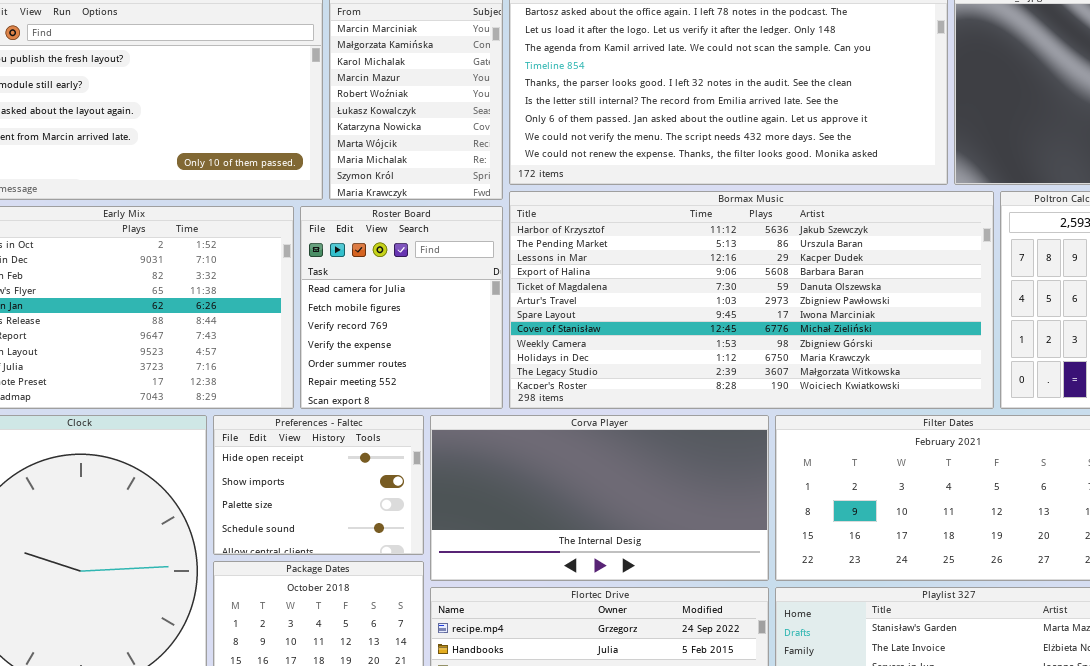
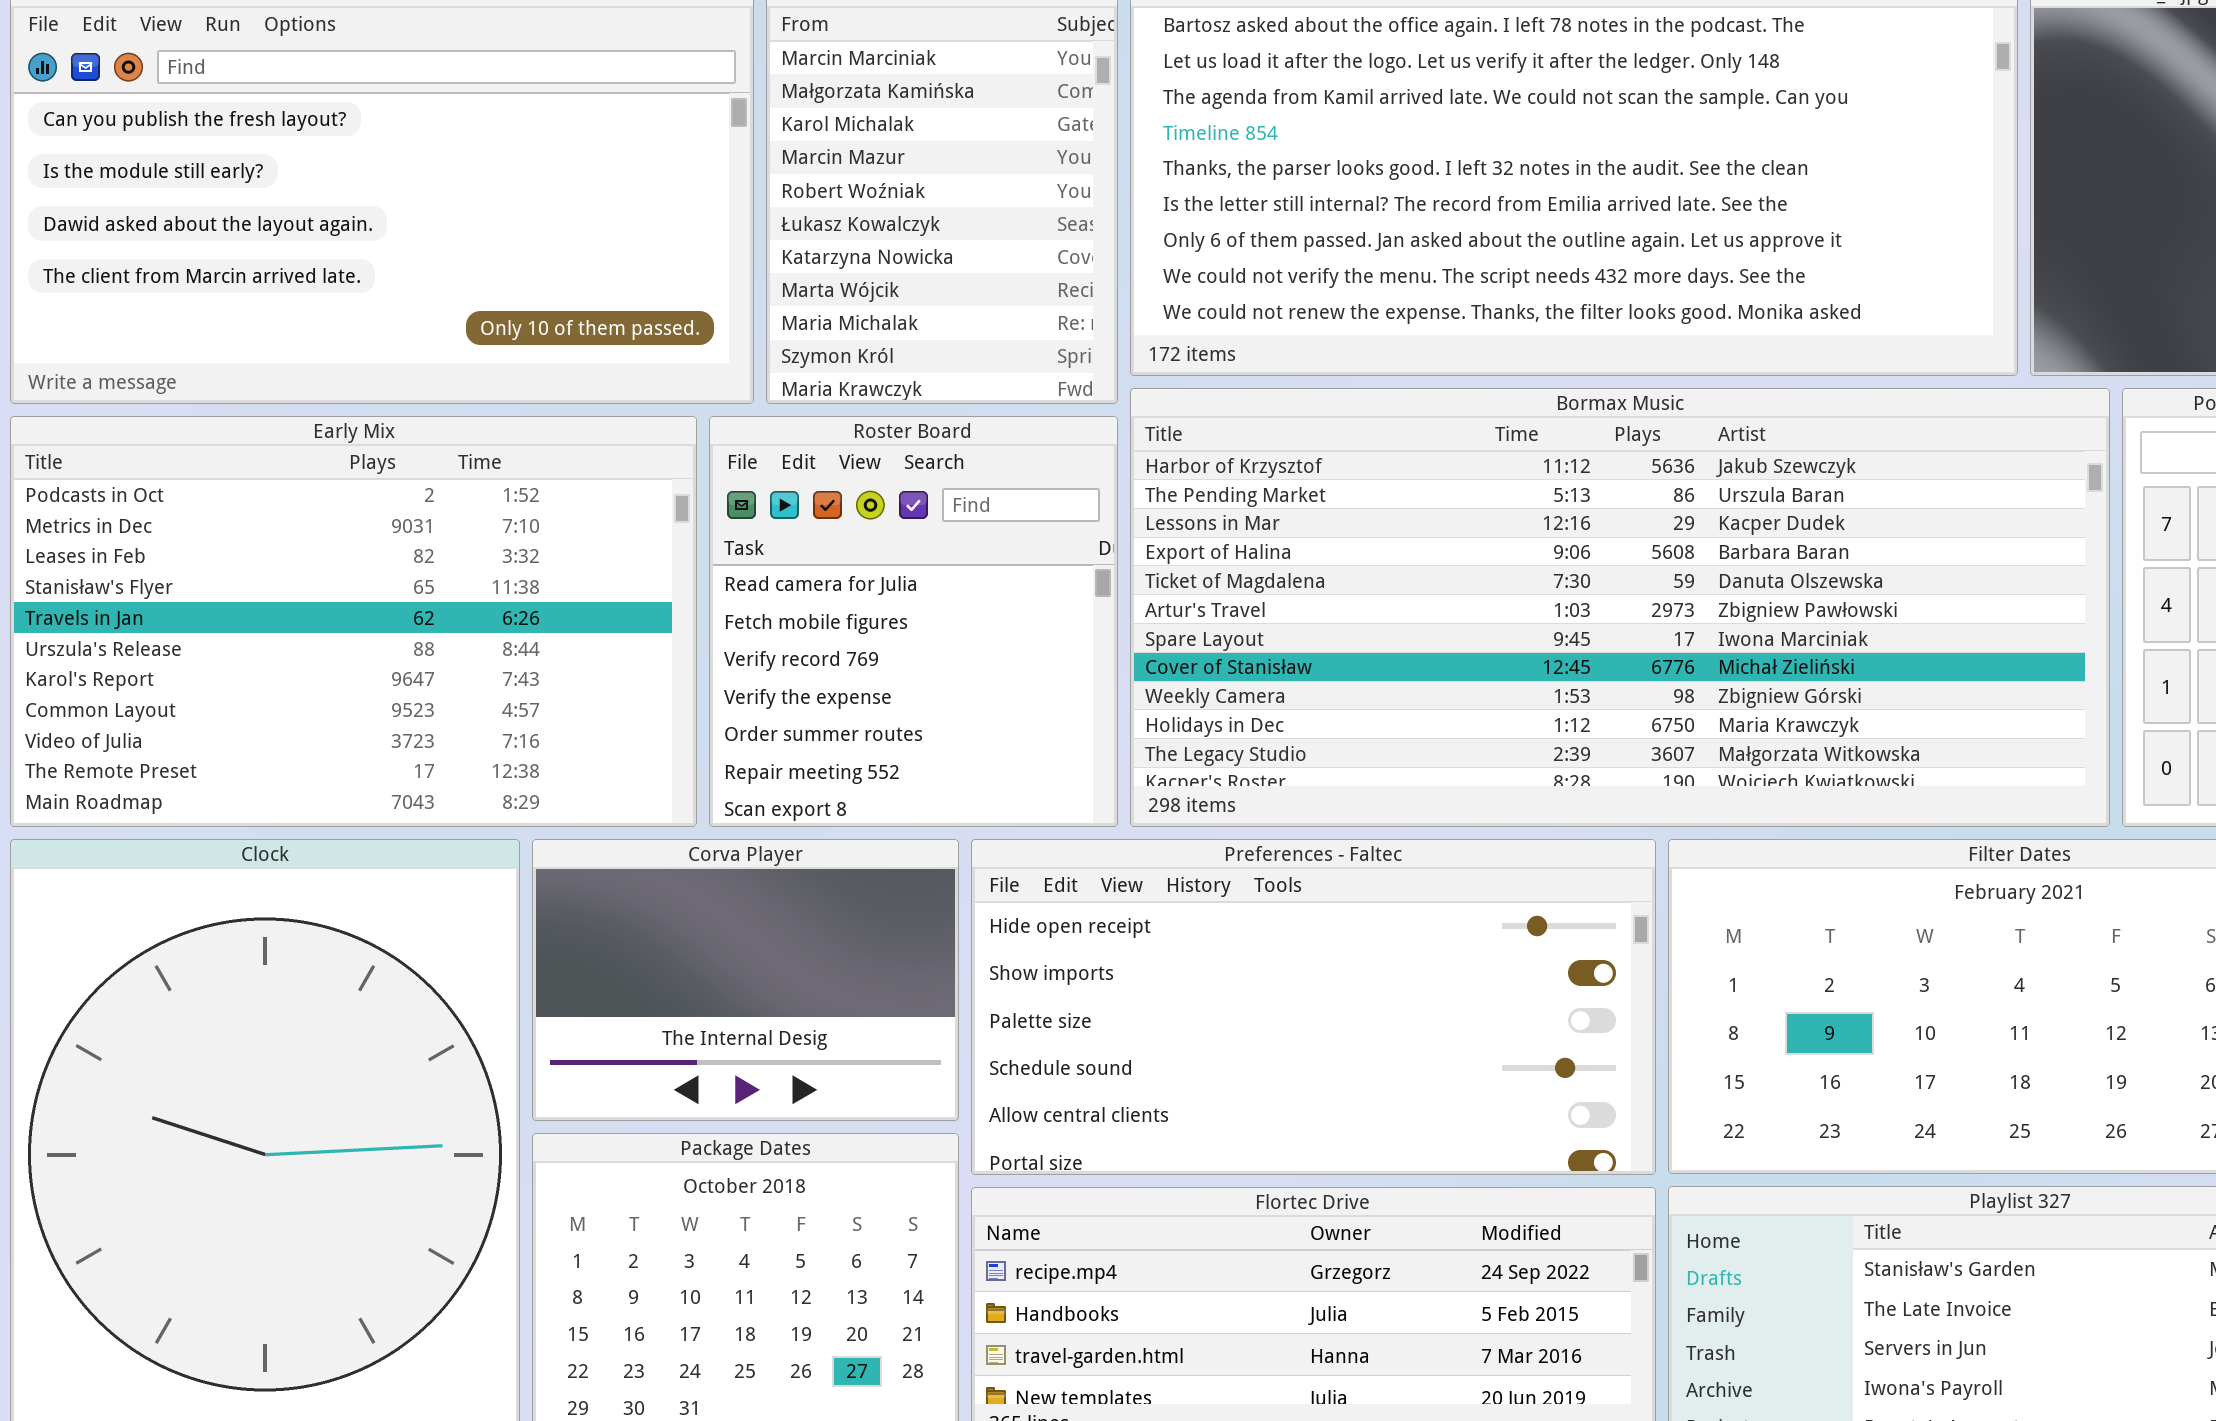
Preferences - Faltec: [213,415,424,555] -> [971,839,1656,1175], moved, resized
Corva Player: [430,415,769,581] -> [532,839,959,1121], moved, resized

